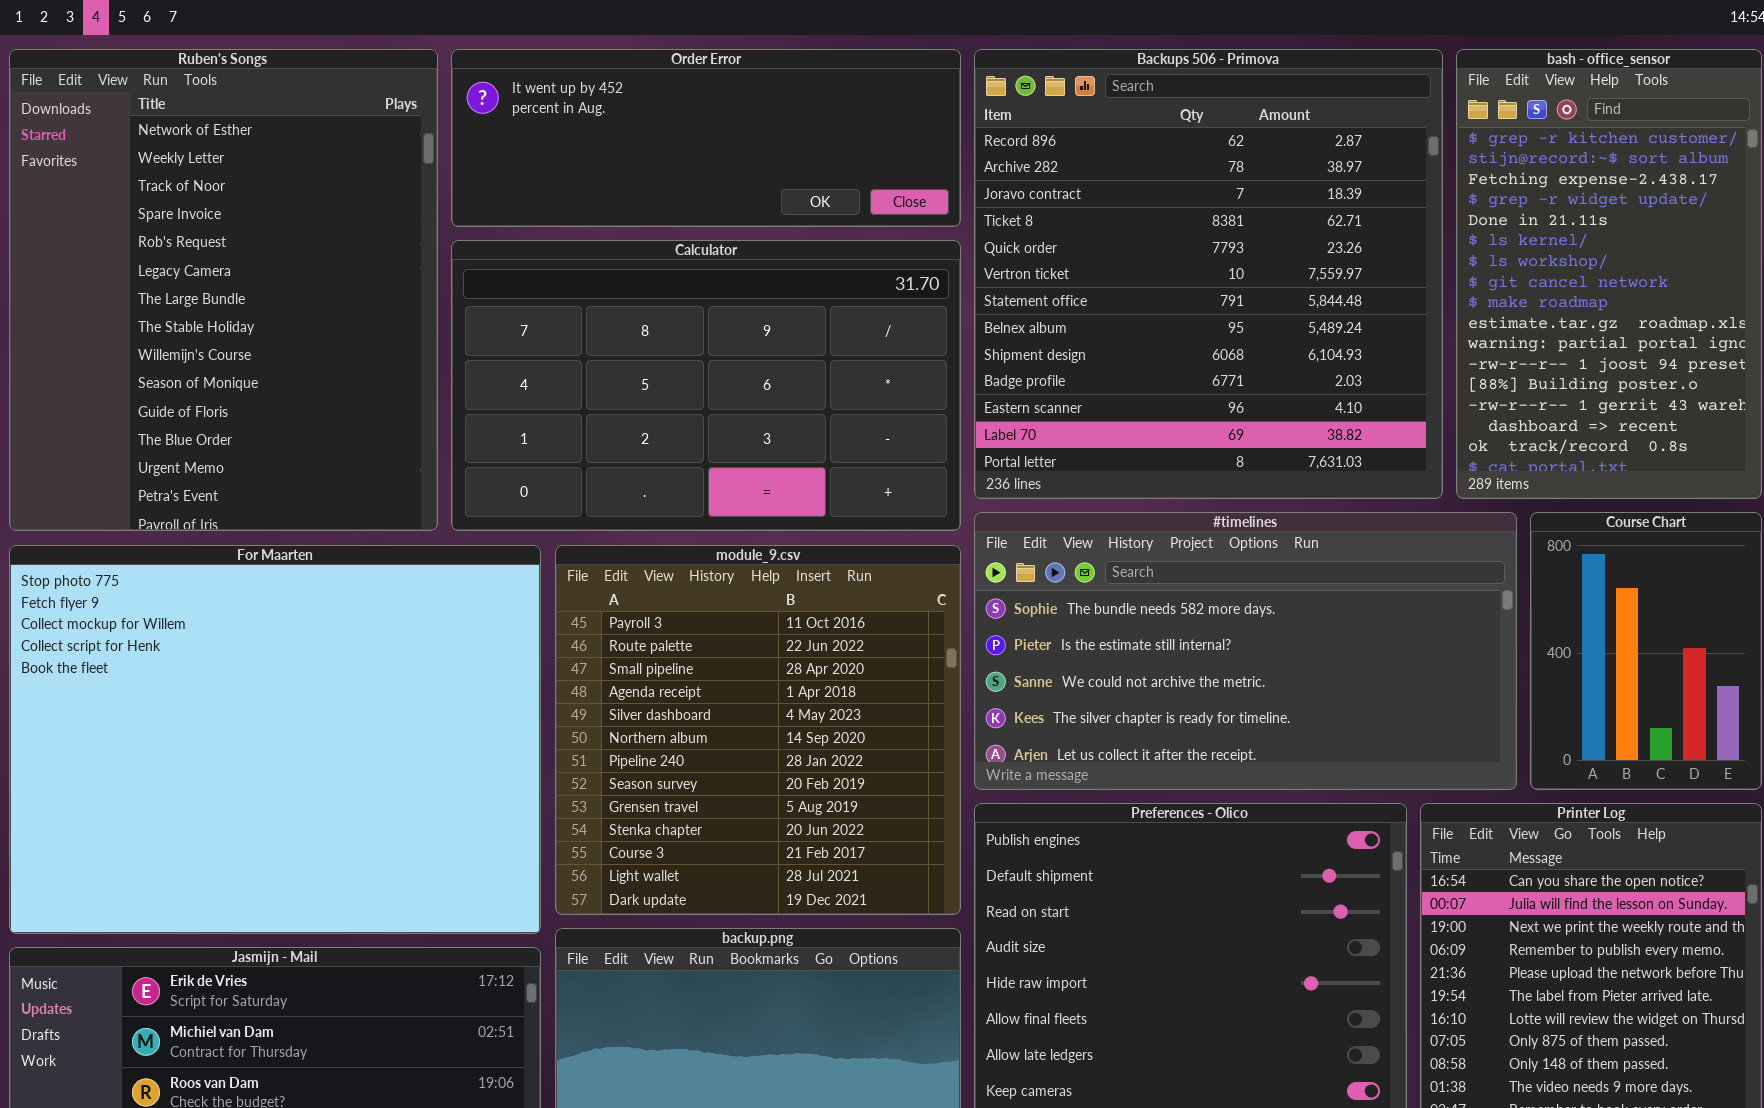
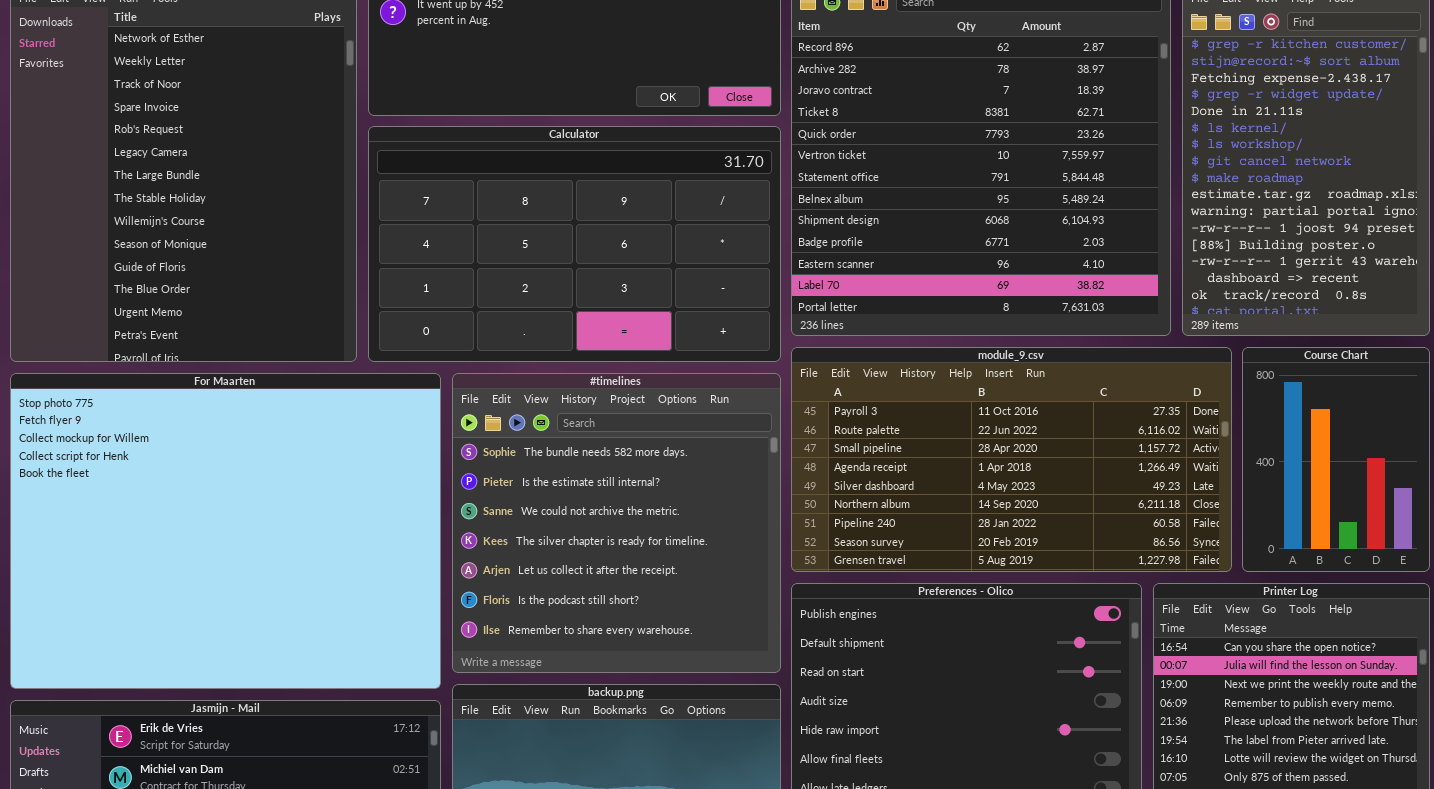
#timelines: [974,512,1517,790] -> [452,373,781,673], moved, resized
module_9.csv: [555,545,961,915] -> [791,347,1232,572], moved, resized

